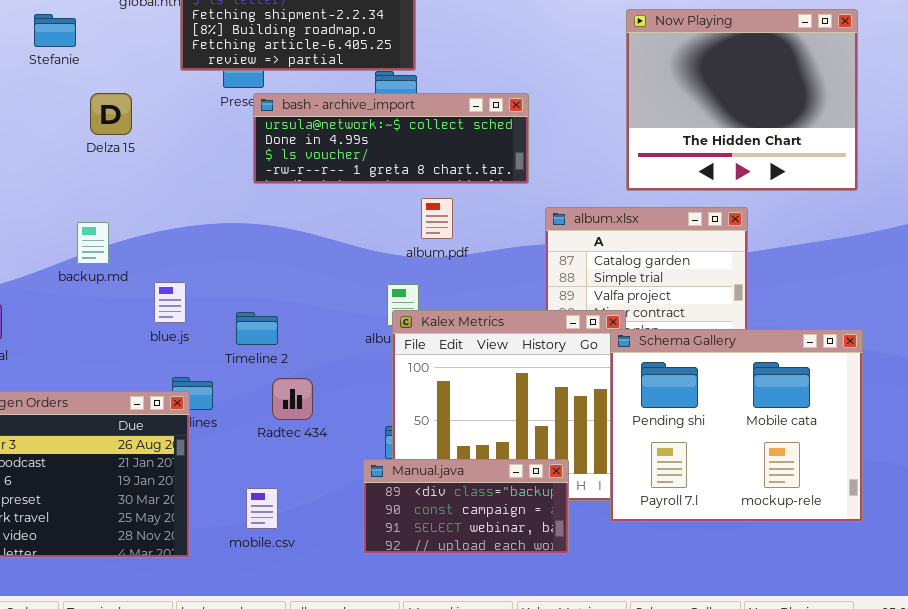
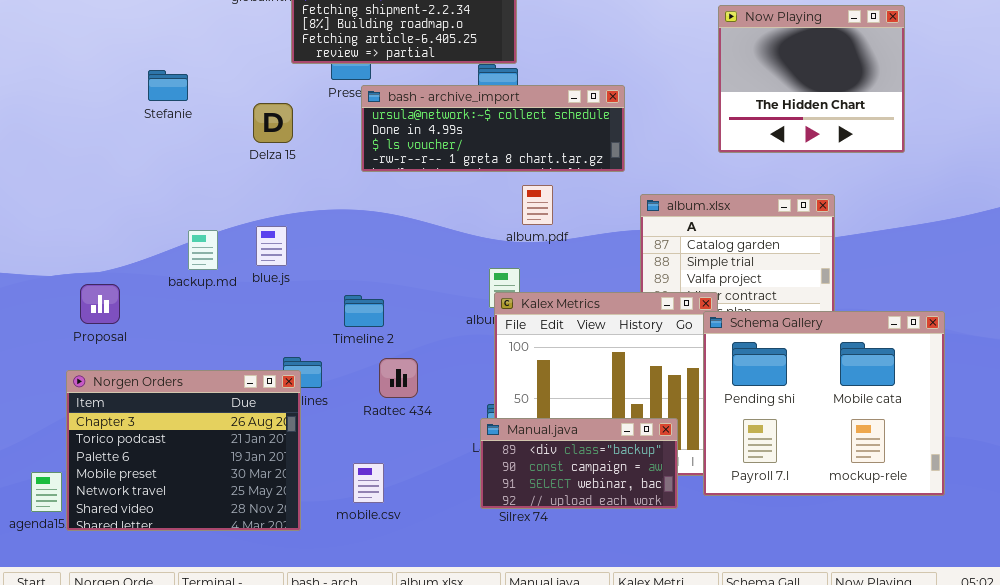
Now Playing: [626,9,858,191] -> [718,5,905,153], resized
Stefanie: [34,14,76,47] -> [148,70,188,101], moved
Delza 15: [90,93,132,135] -> [253,103,293,143], moved
backup.md: [77,222,109,264] -> [188,230,218,270], moved
blue.js: [154,282,186,323] -> [256,226,287,266], moved
Manual.java: [363,459,569,554] -> [480,418,678,509], moved

